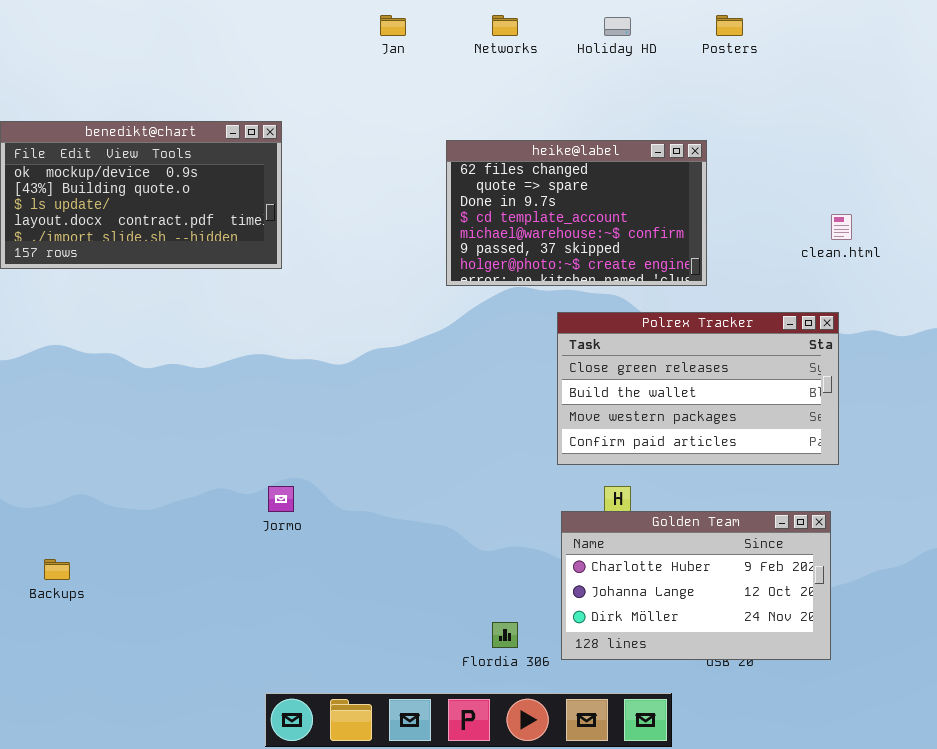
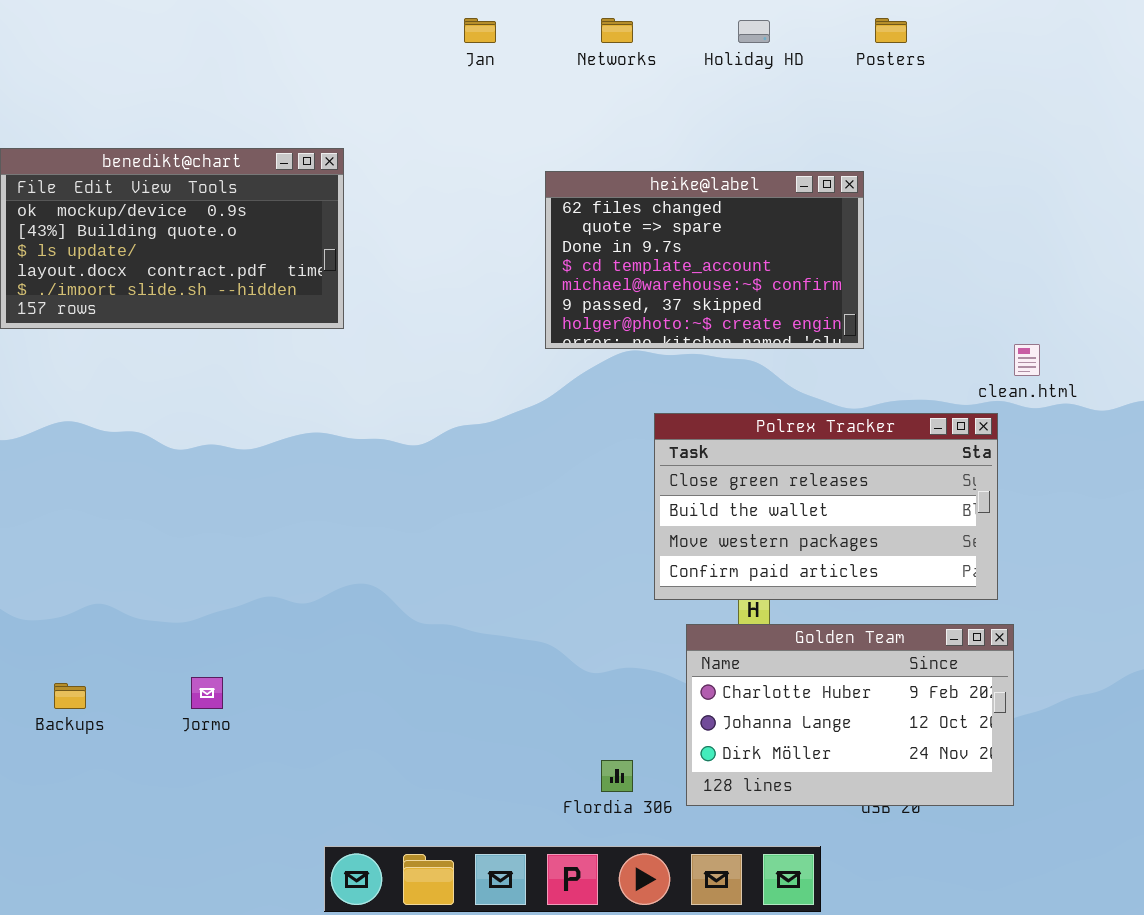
clean.html: [831,214,852,240] -> [1014,344,1040,376], moved
Polrex Tracker: [557,312,839,465] -> [654,413,998,600], moved
Jormo: [268,486,294,512] -> [191,677,223,709], moved

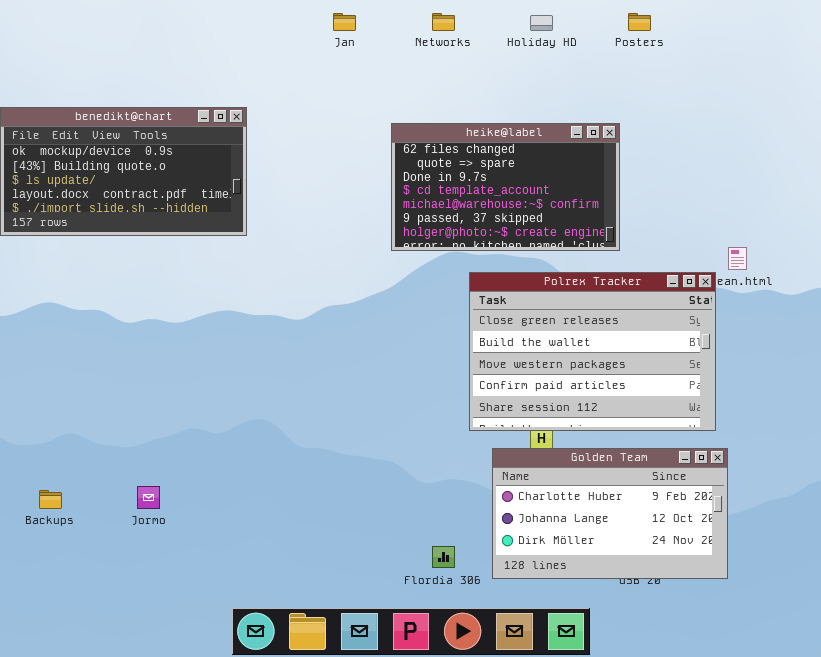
Polrex Tracker: [654,413,998,600] -> [469,272,716,431], resized

